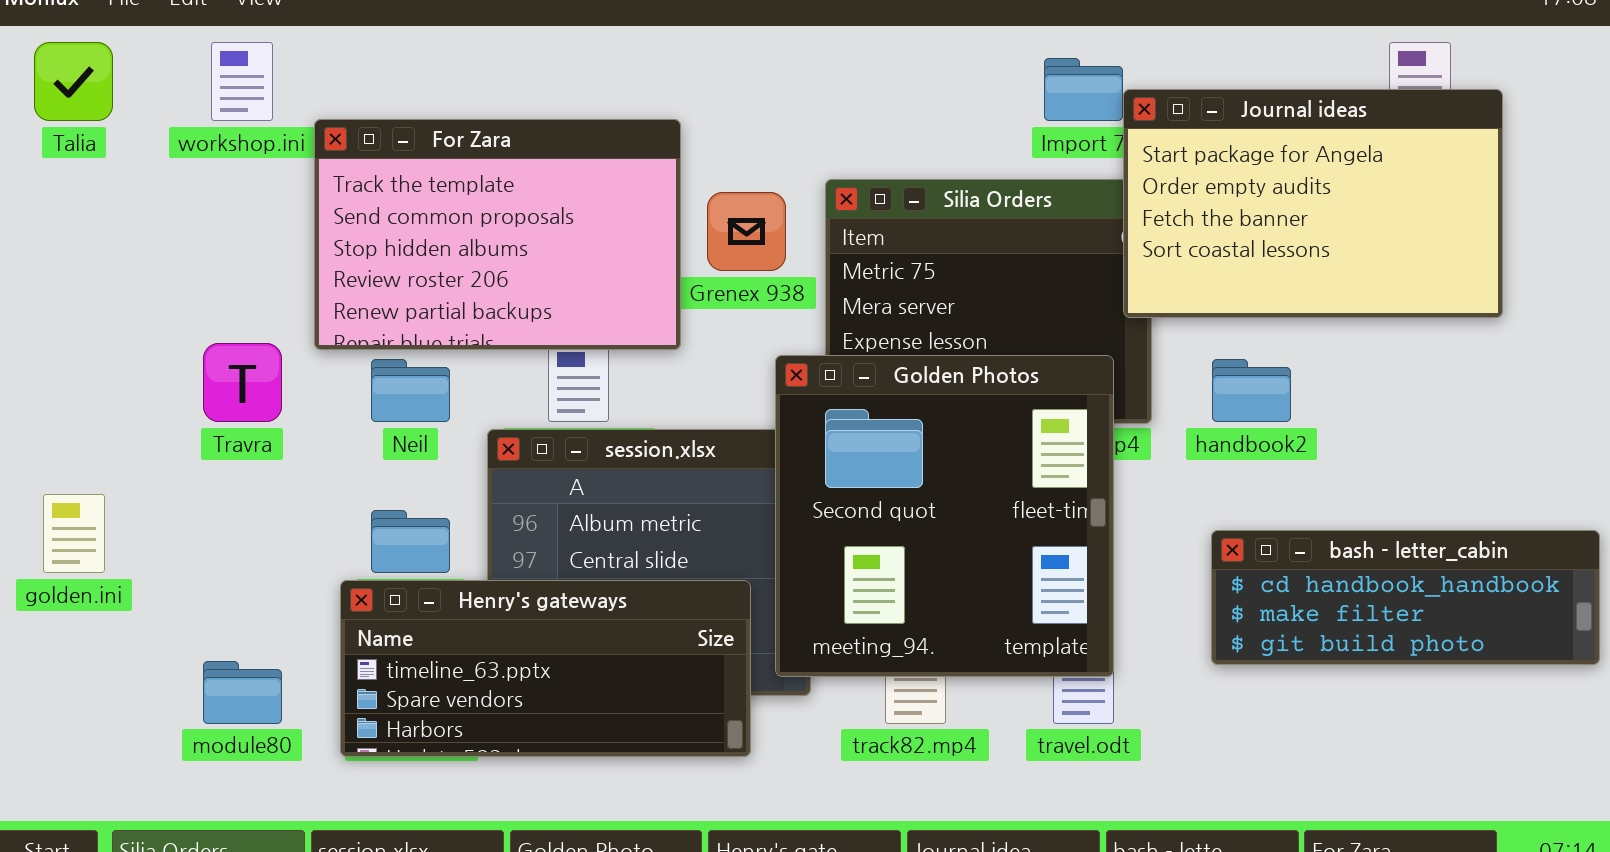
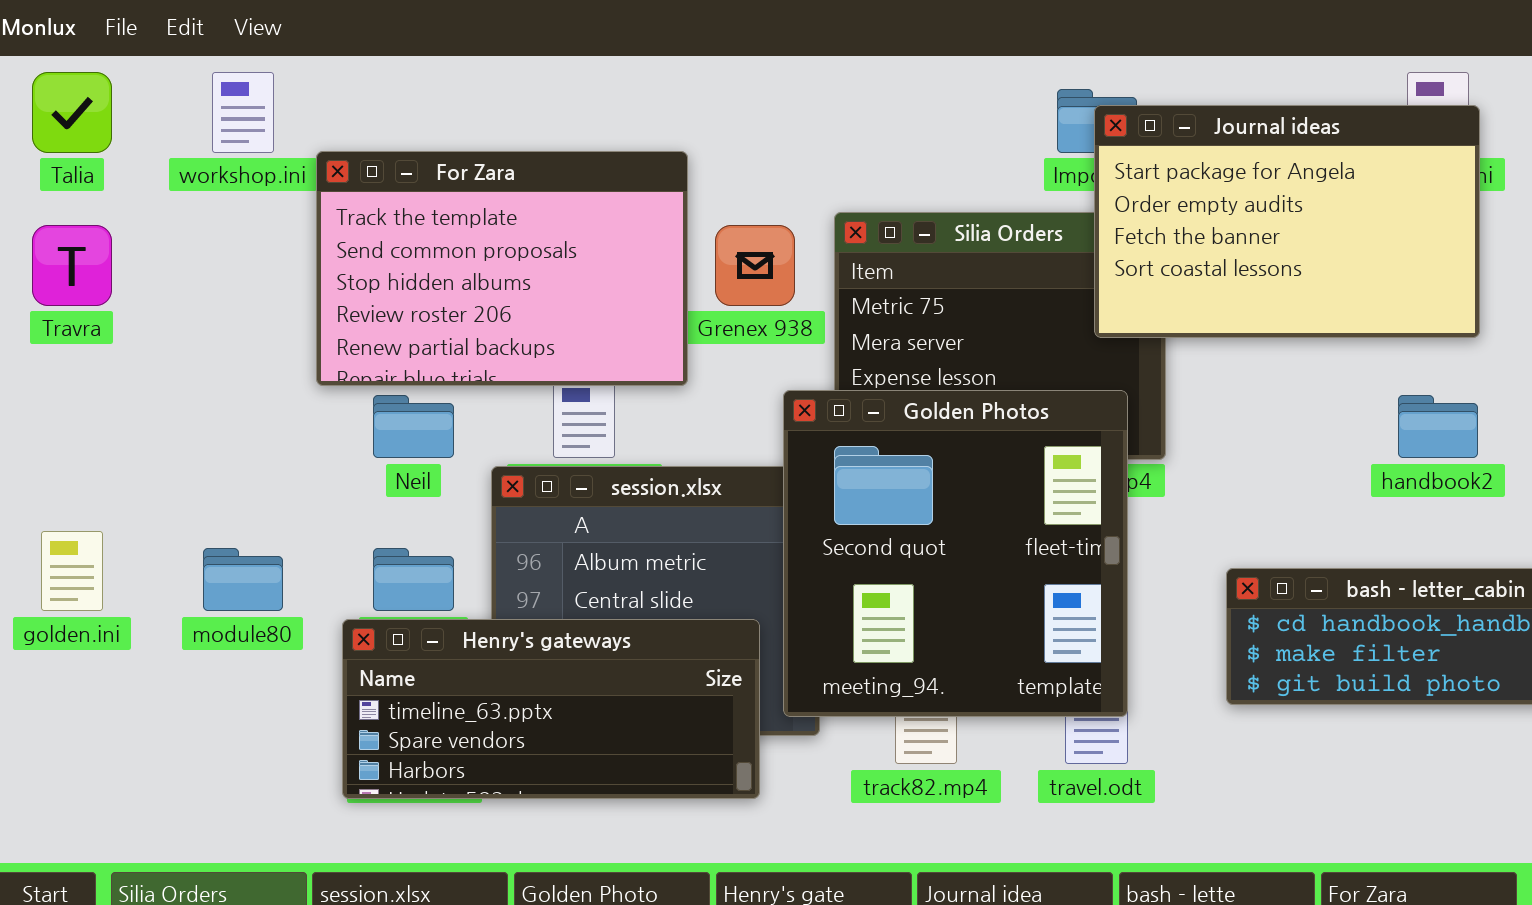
Journal ideas: [1123,89,1503,318] -> [1094,105,1480,338], moved
Travra: [203,343,282,422] -> [32,225,112,306], moved
handbook2: [1212,359,1291,422] -> [1398,395,1478,458], moved
module80: [203,661,282,724] -> [203,548,283,611], moved

